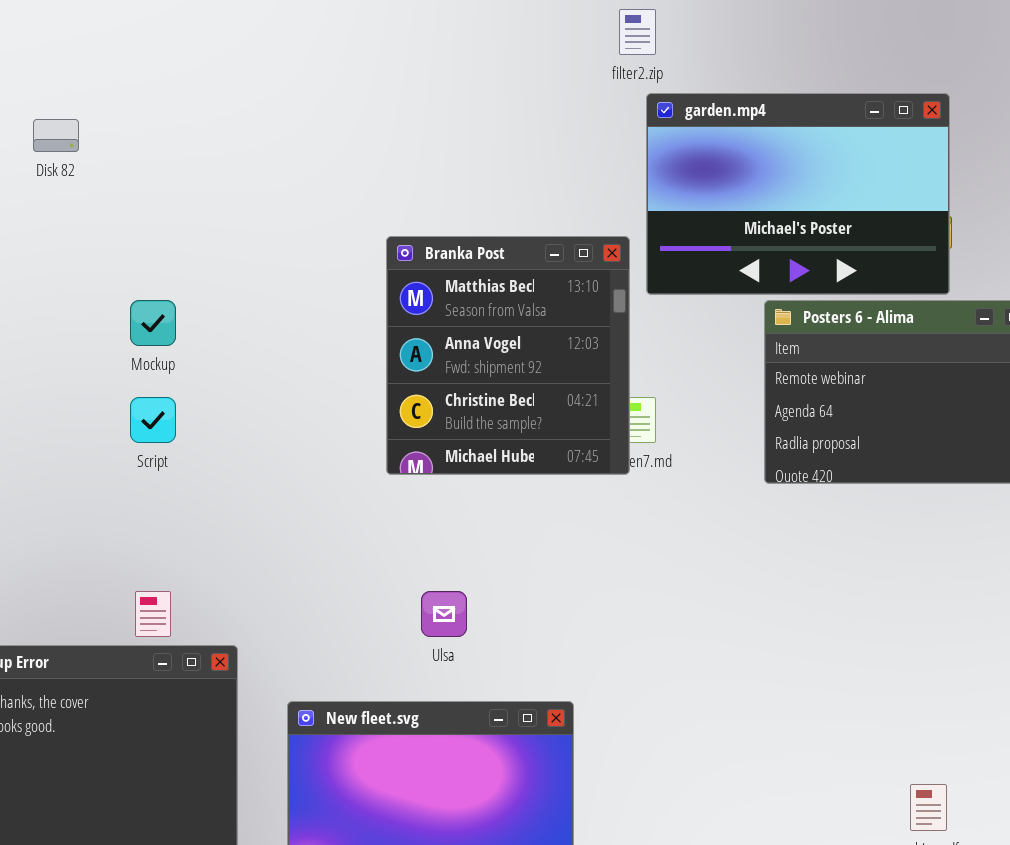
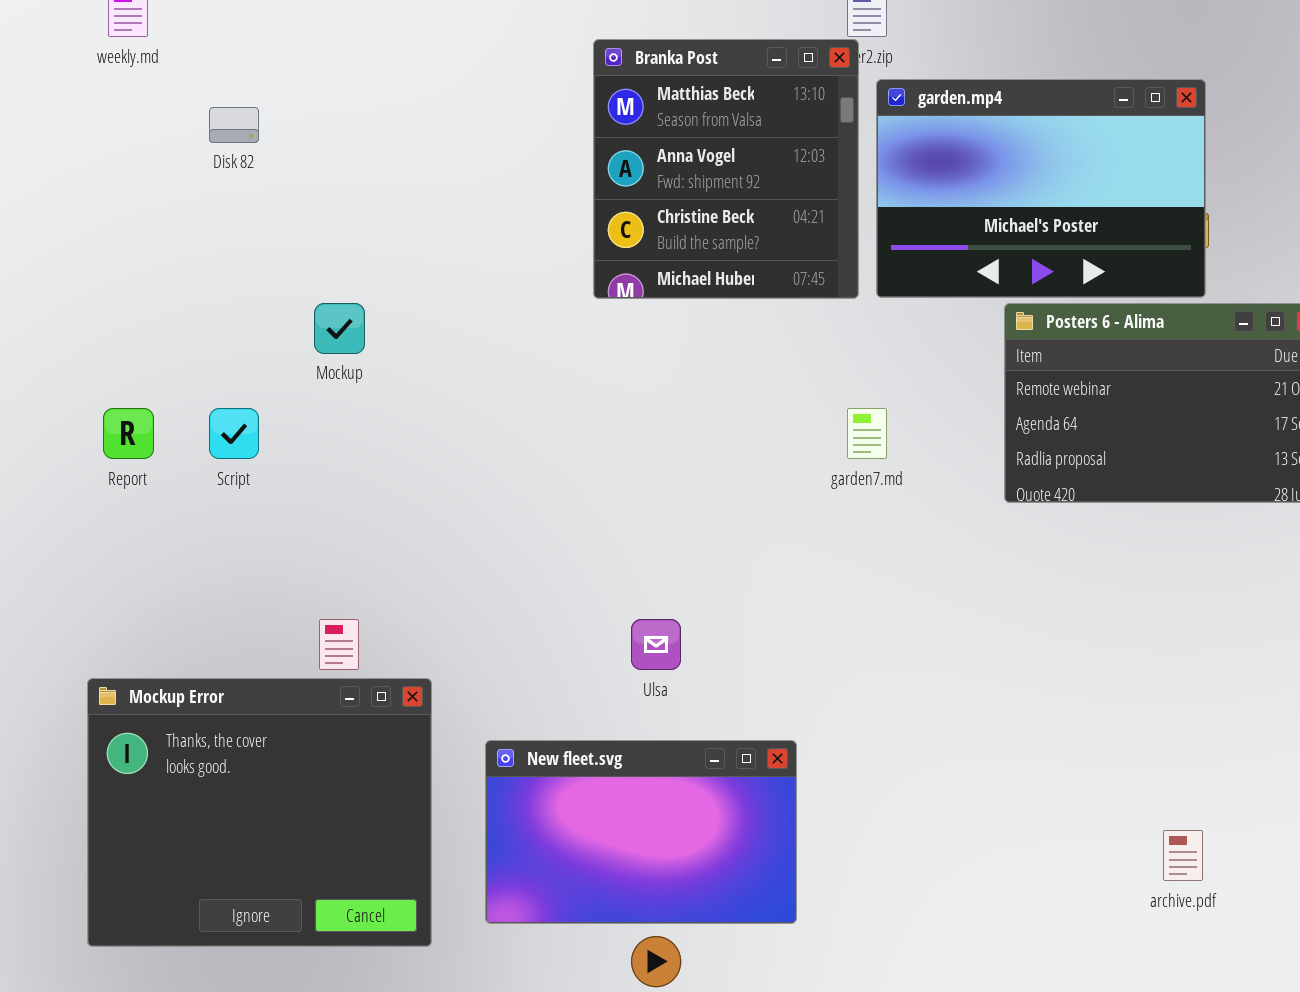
Branka Post: [386,236,630,475] -> [593,39,859,299], moved
Script: [130,397,176,443] -> [209,408,259,459], moved

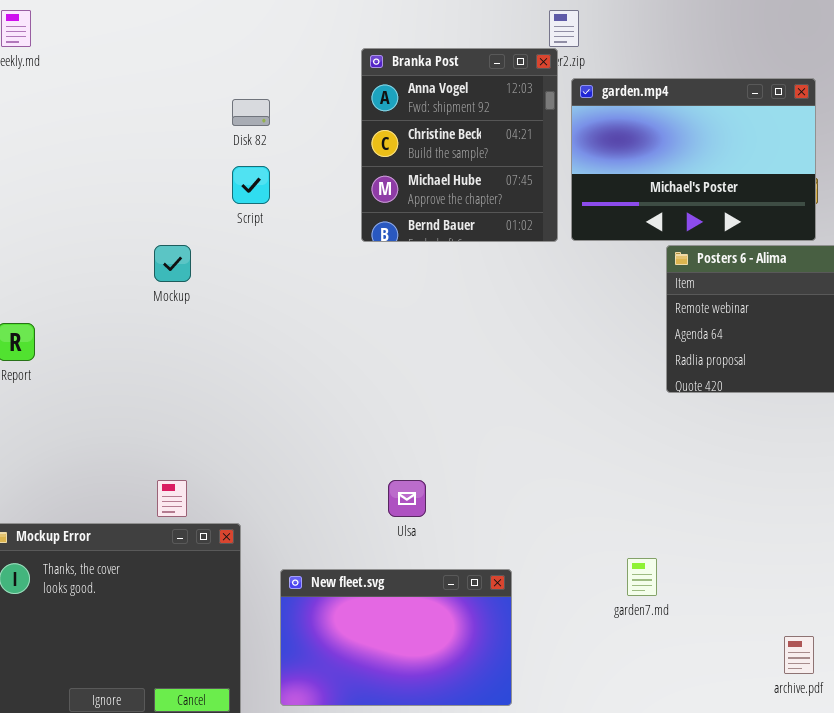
Branka Post: [593,39,859,299] -> [361,48,558,242], scrolled down 1 row
Disk 82: [209,107,259,143] -> [232,99,270,126], moved
Script: [209,408,259,459] -> [232,166,270,204], moved
garden7.md: [847,408,887,459] -> [627,558,657,596], moved

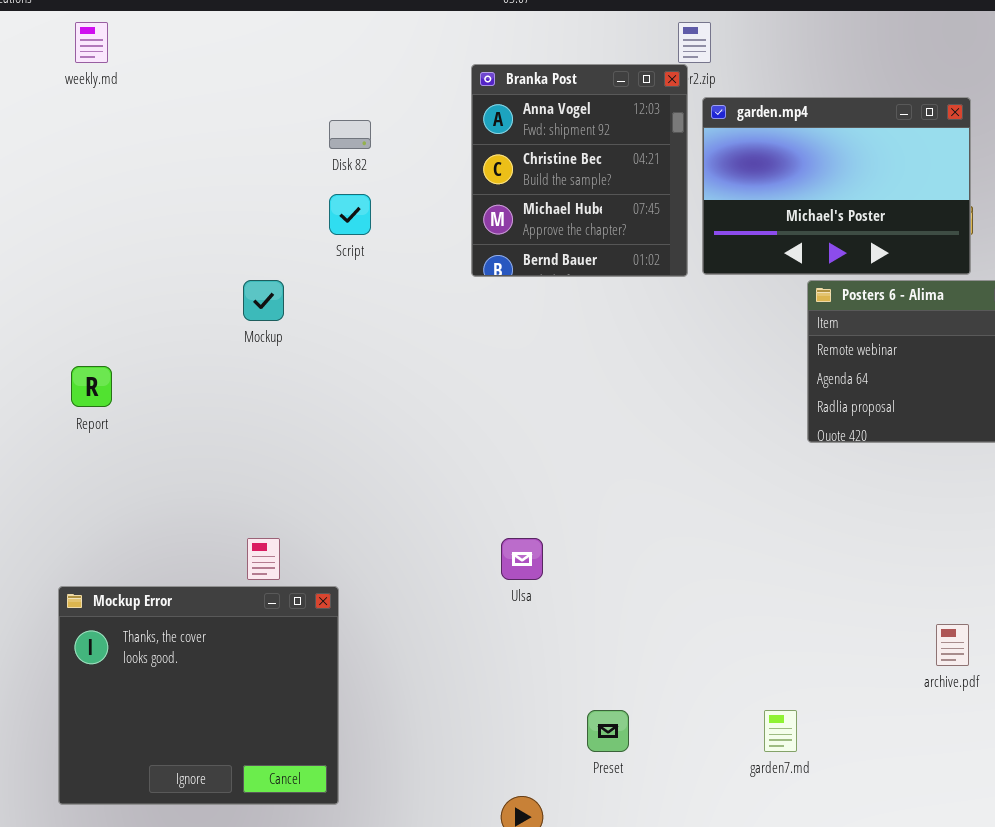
garden7.md: [627,558,657,596] -> [764,710,797,752], moved
New fleet.svg: [280,569,512,706] -> none, closed
archive.pdf: [784,636,814,674] -> [936,624,969,666], moved

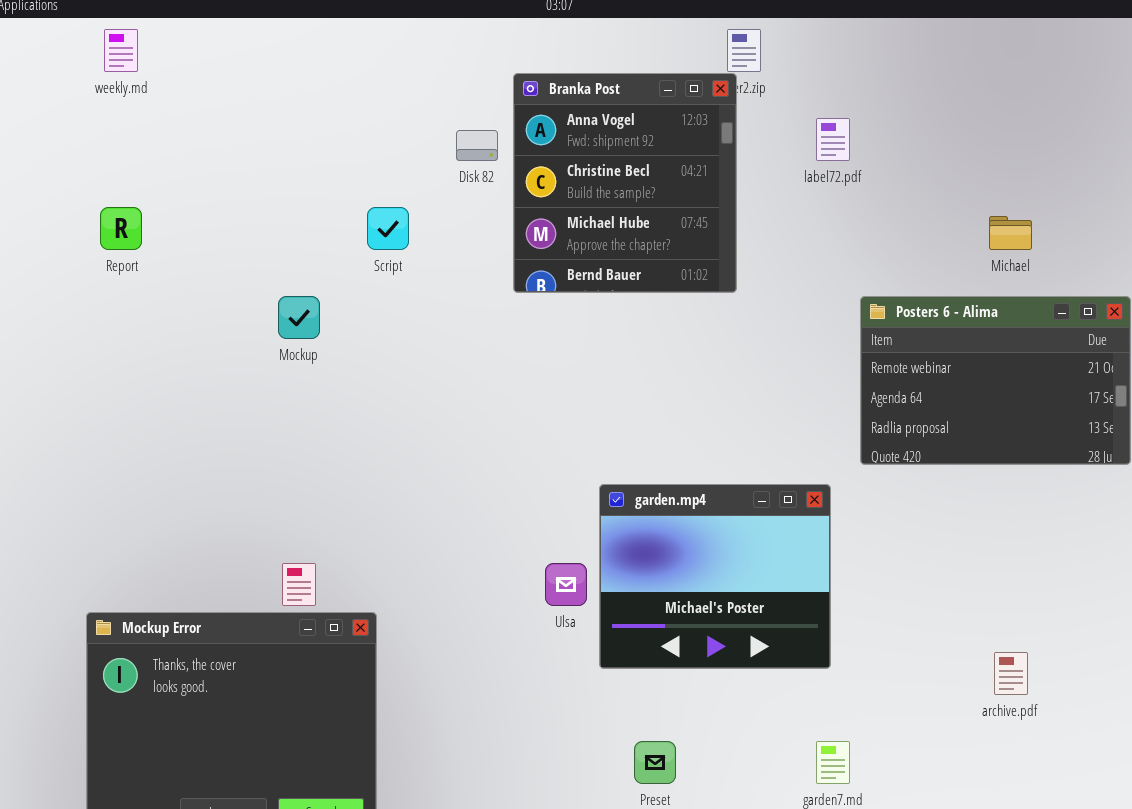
garden.mp4: [702,97,971,275] -> [599,484,831,669], moved, resized
Disk 82: [329,120,371,149] -> [456,130,498,161], moved
Report: [71,366,112,407] -> [100,207,142,250], moved

